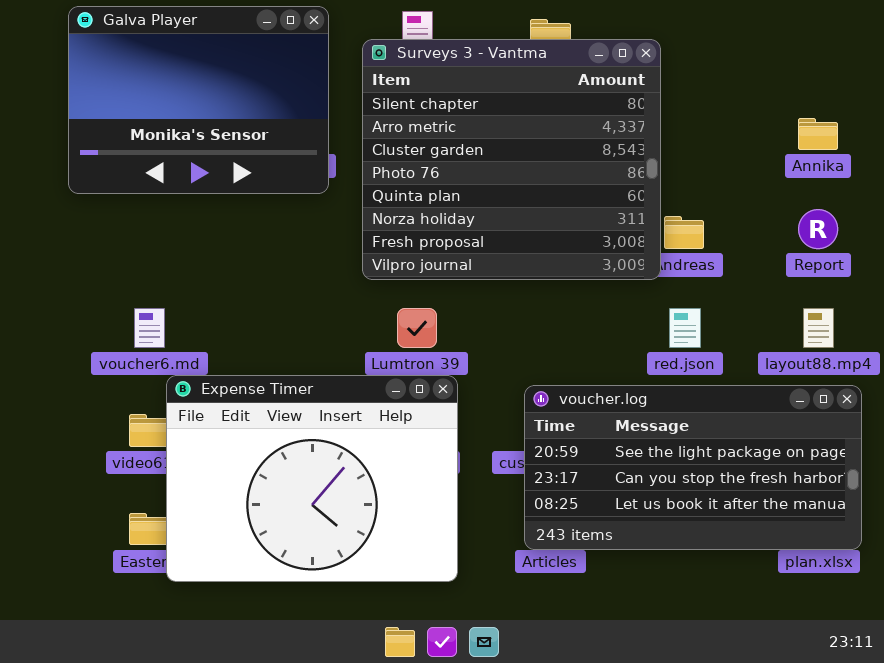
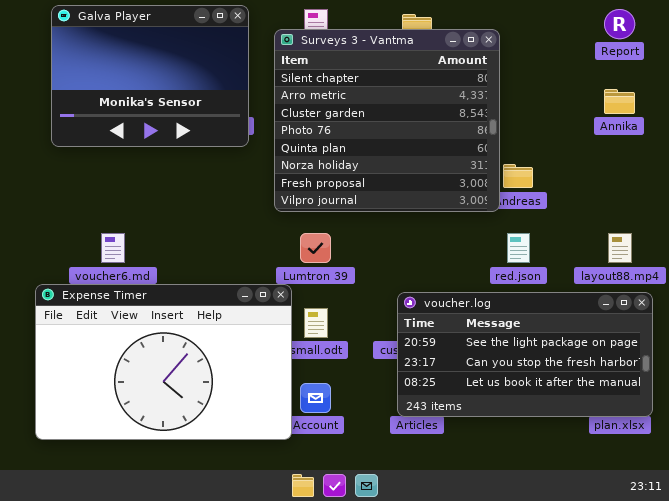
Report: [798,209,838,249] -> [604,9,635,39], moved
Expense Timer: [166,375,458,582] -> [35,284,292,440], moved, resized

